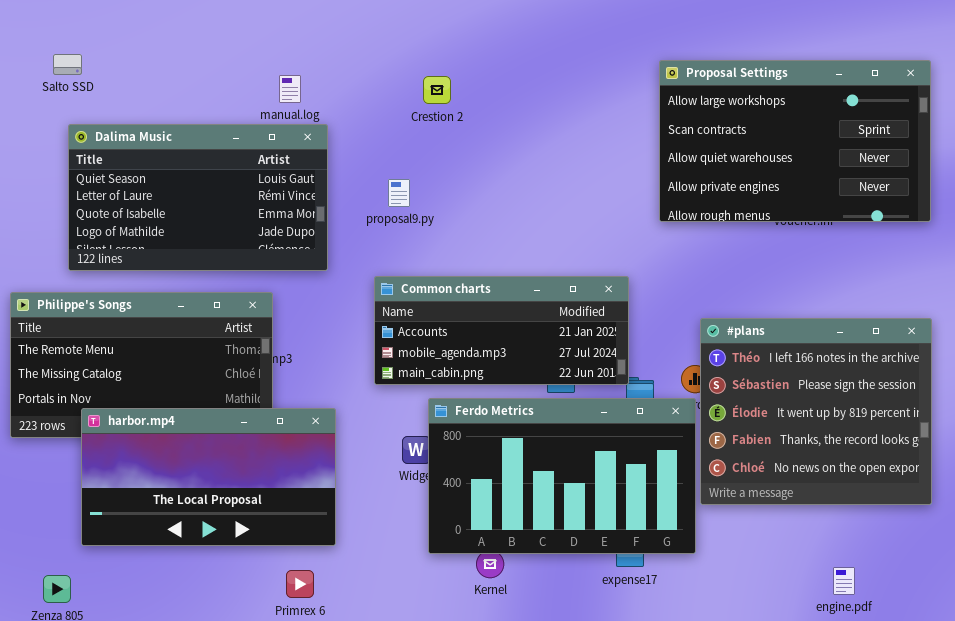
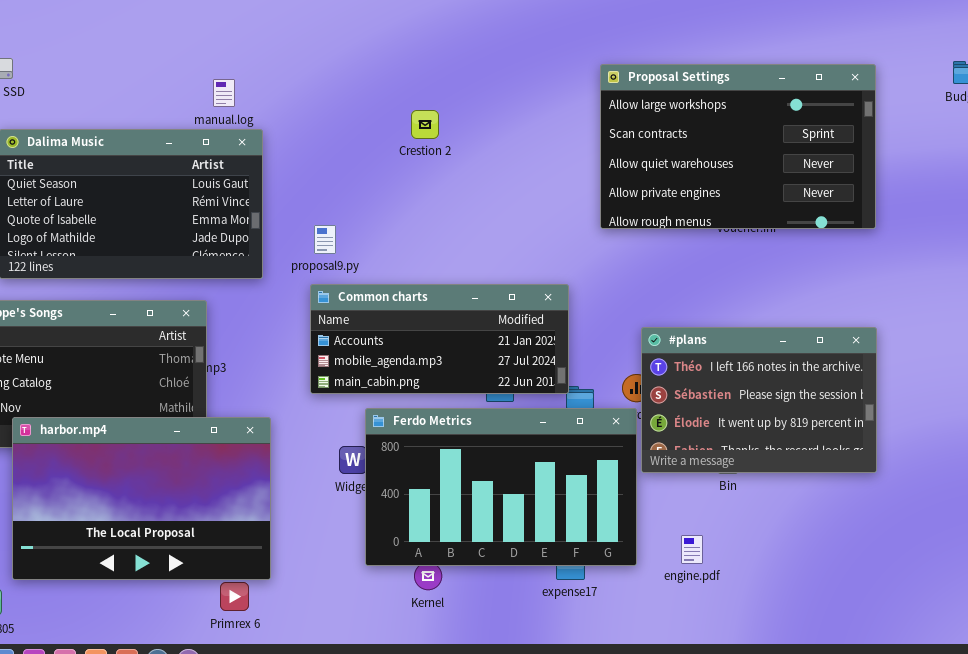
Crestion 2: [423,76,451,104] -> [411,110,439,139], moved
proposal9.py: [388,179,410,207] -> [314,225,336,254], moved
#plans: [700,318,932,505] -> [641,327,877,473], resized
harbor.mp4: [81,408,336,546] -> [12,417,271,580], resized
engine.pdf: [833,567,855,595] -> [681,535,703,564], moved

